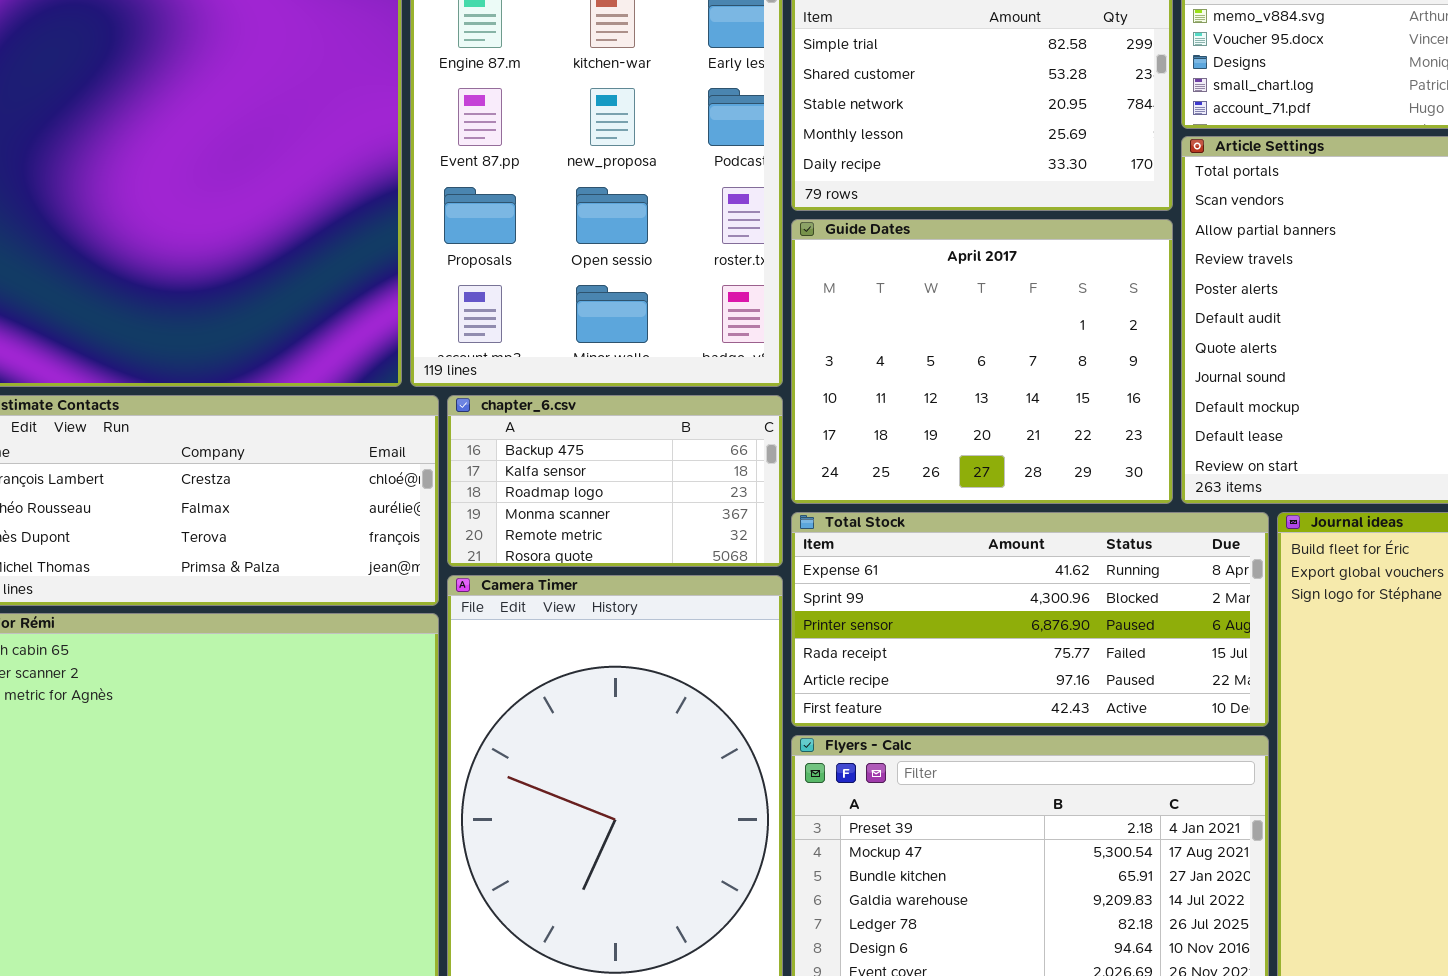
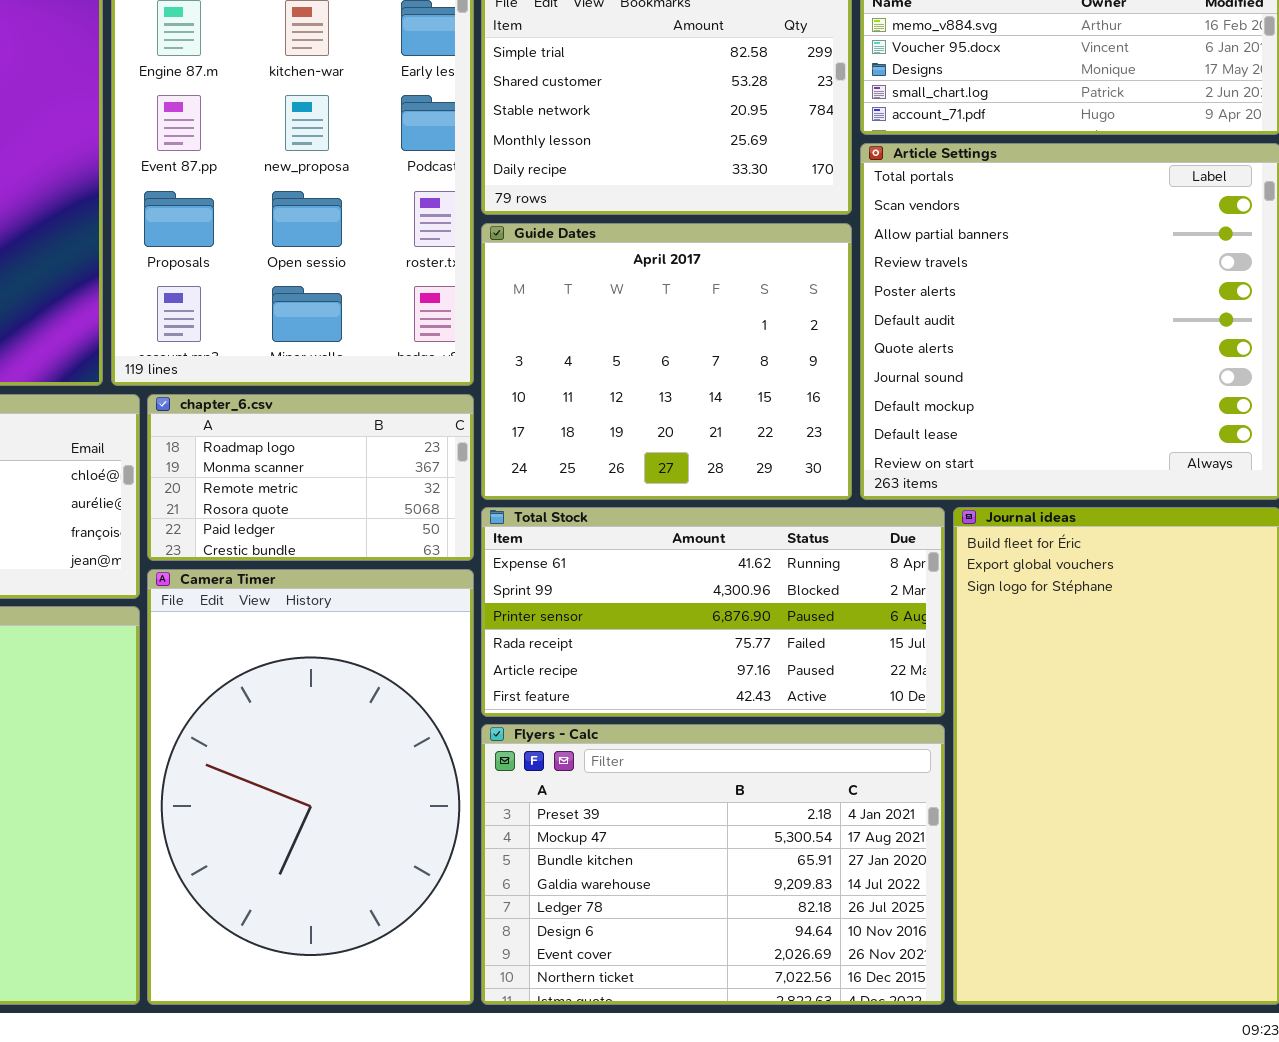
chapter_6.csv: [447,395,783,567] -> [147,394,474,561], scrolled down 2 rows

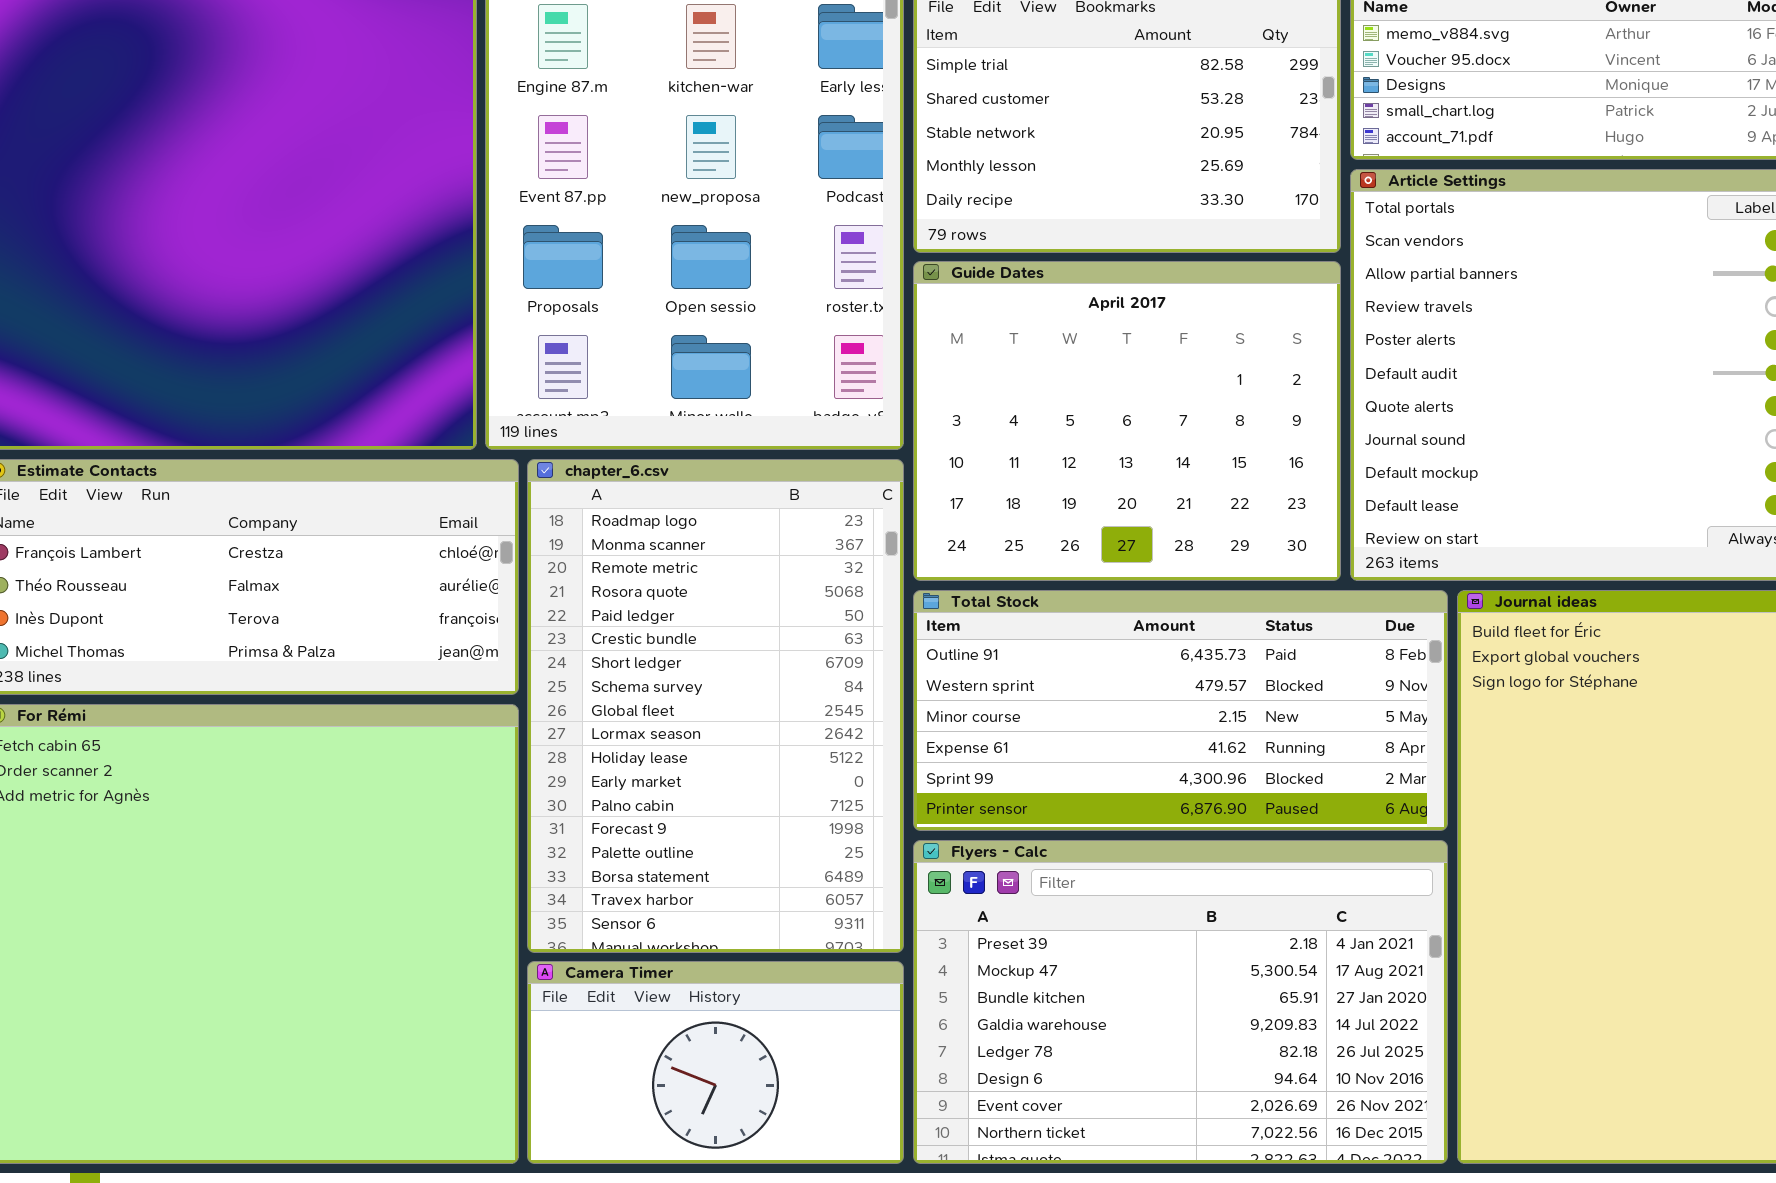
chapter_6.csv: [147,394,474,561] -> [527,459,904,953], resized
Total Stock: [481,507,945,717] -> [913,590,1448,831], scrolled up 3 rows
Camera Timer: [147,569,474,1005] -> [527,961,904,1164], resized

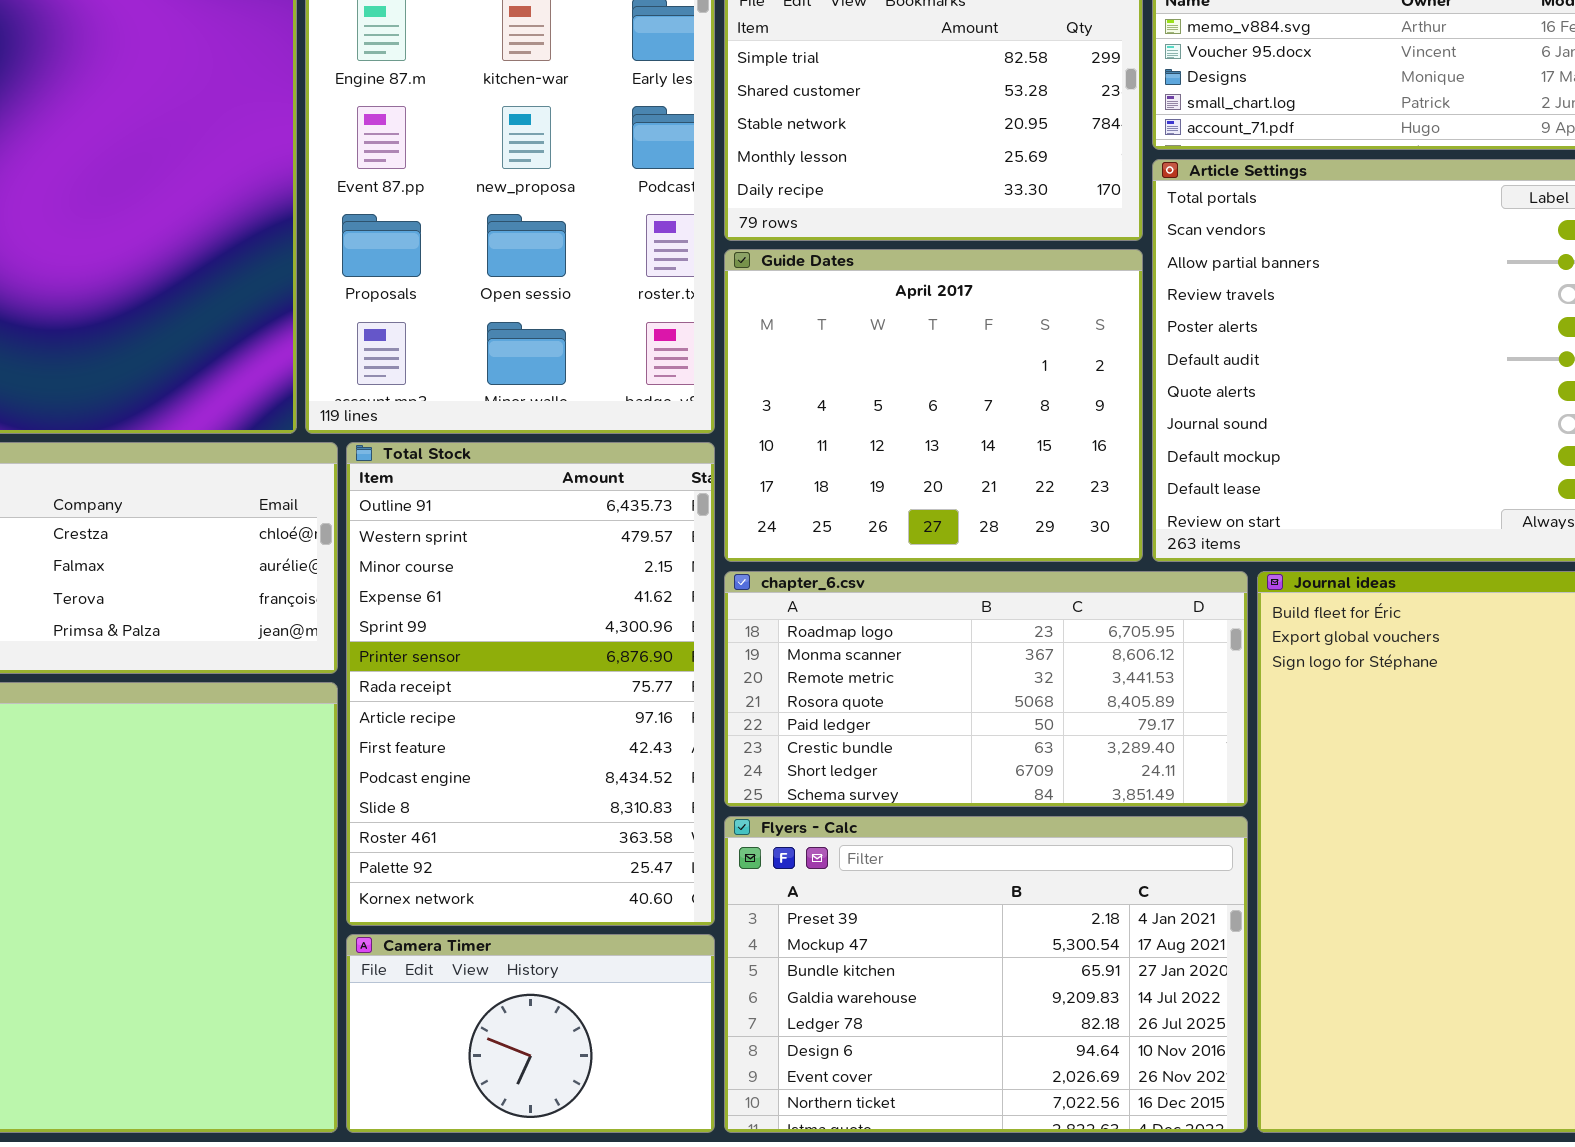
chapter_6.csv: [527,459,904,953] -> [724,571,1248,807], moved, resized
Total Stock: [913,590,1448,831] -> [346,442,715,926], moved, resized

